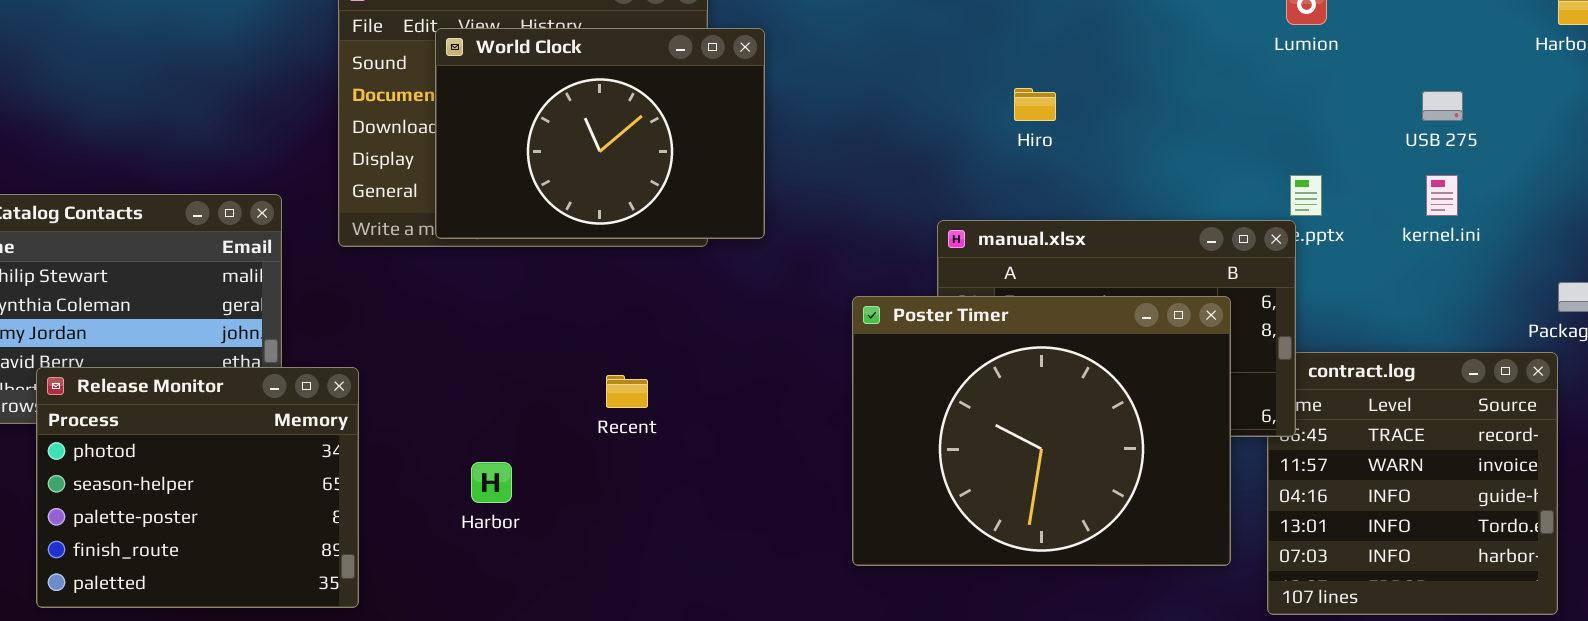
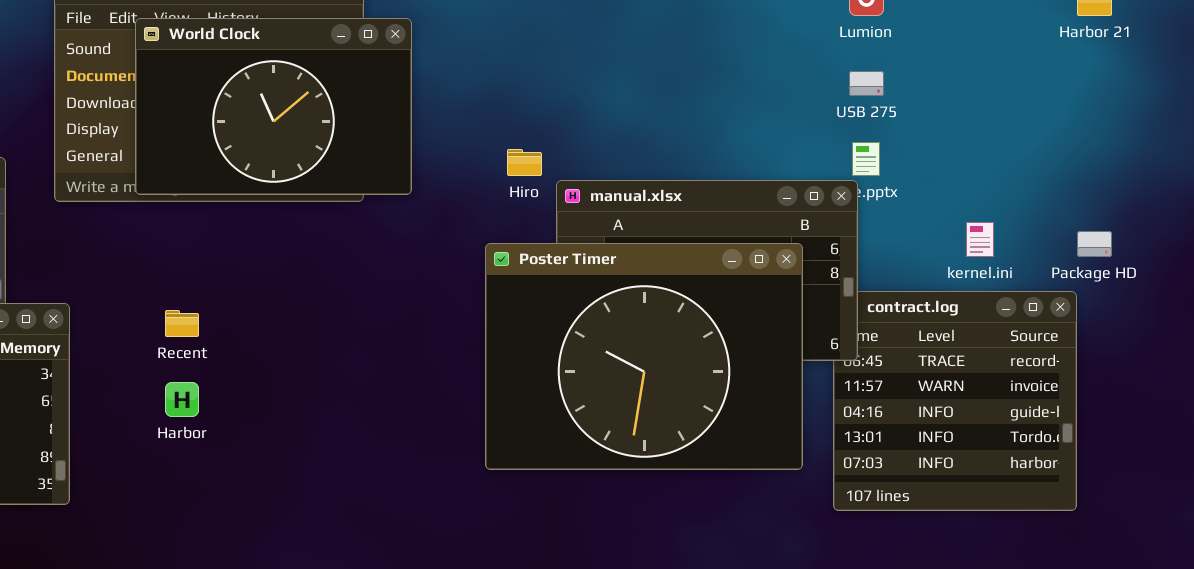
Hiro: [1014,88,1056,121] -> [507,149,542,176], moved
USB 275: [1422,91,1463,121] -> [849,71,884,96], moved
kernel.ini: [1426,175,1458,216] -> [966,222,994,257], moved
Recent: [606,375,648,408] -> [165,310,199,337], moved

